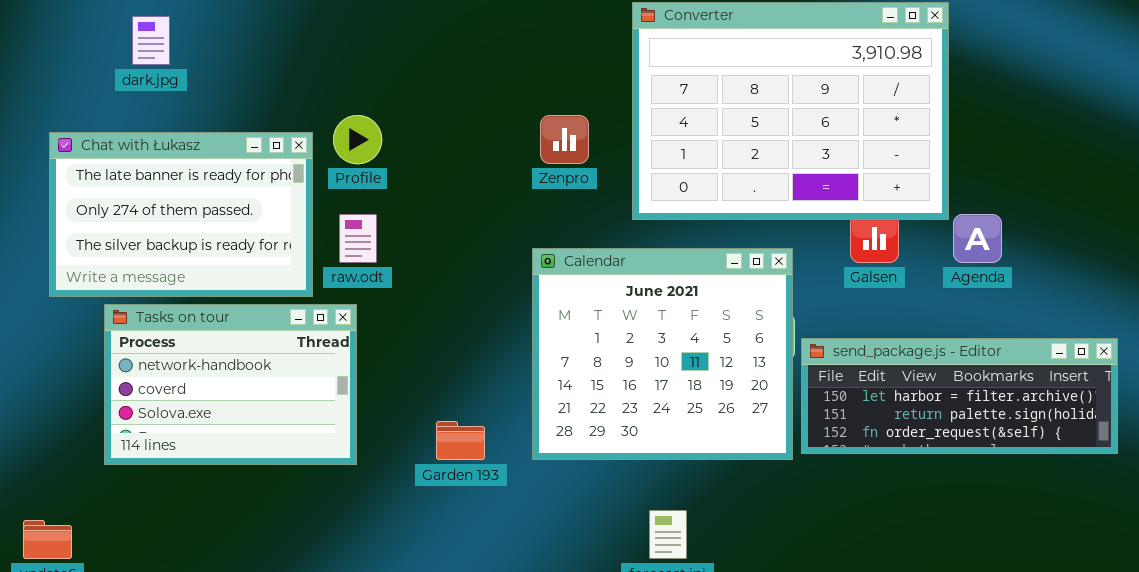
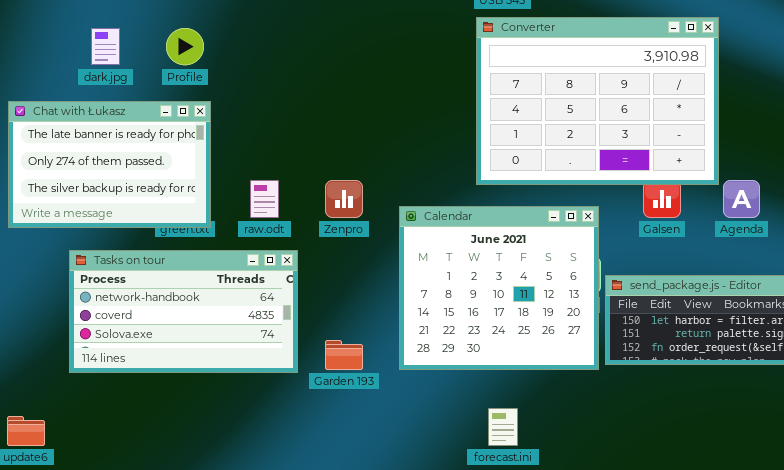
Profile: [333,115,382,164] -> [166,28,204,65], moved
Zenpro: [540,115,589,164] -> [325,180,363,218], moved
Chat with Łukasz: [49,132,313,297] -> [8,101,211,228], moved
Tasks on tour: [104,304,357,465] -> [69,250,298,373], resized

